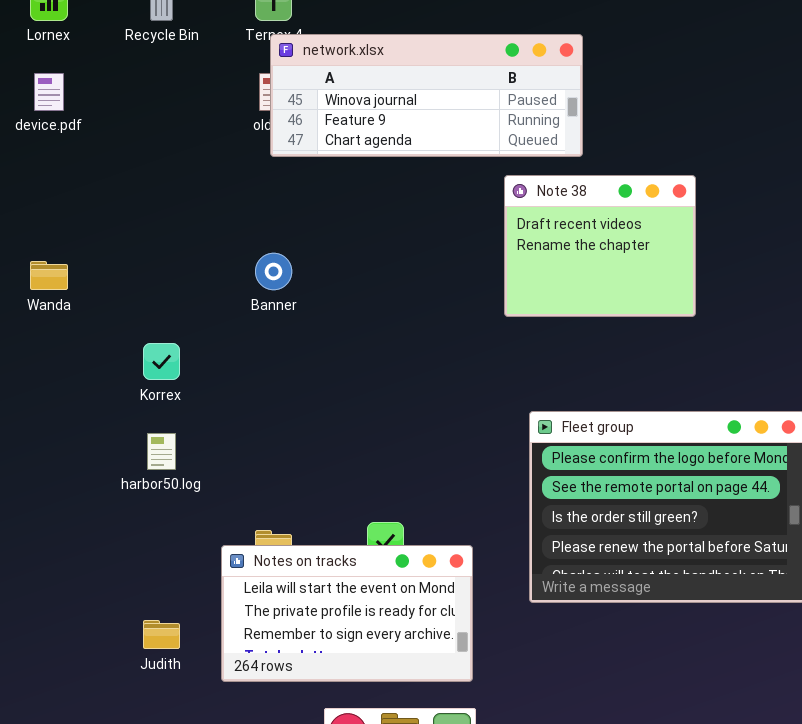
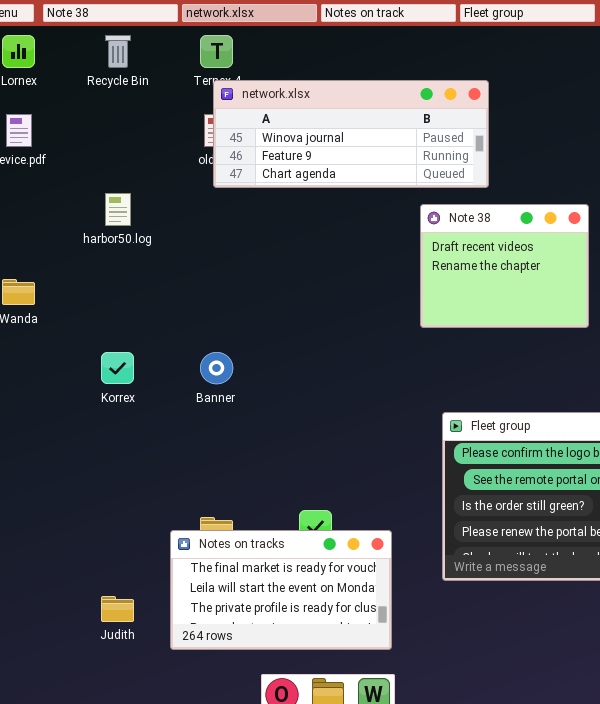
Banner: [255,253,292,290] -> [200,352,233,384], moved
harbor50.log: [147,433,176,470] -> [105,193,131,226], moved
Notes on tracks: [221,545,473,682] -> [170,530,392,650], scrolled up 1 row

